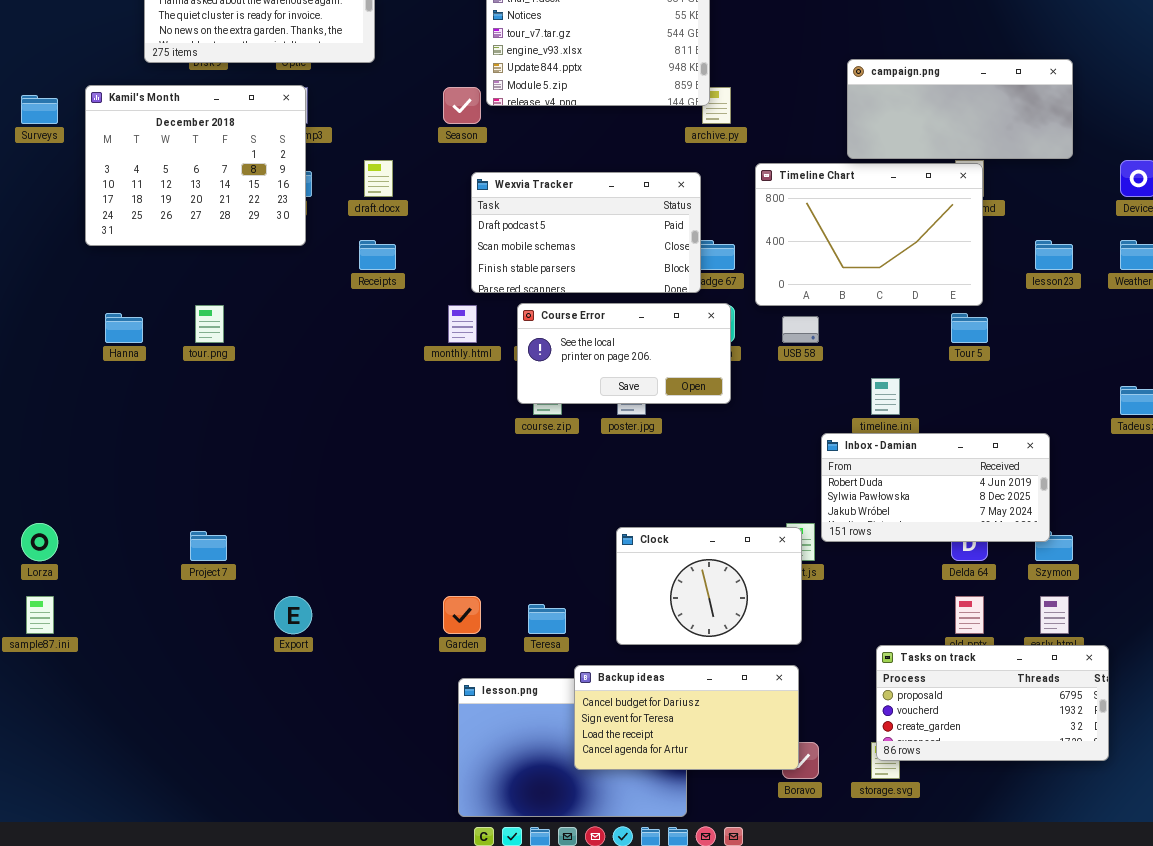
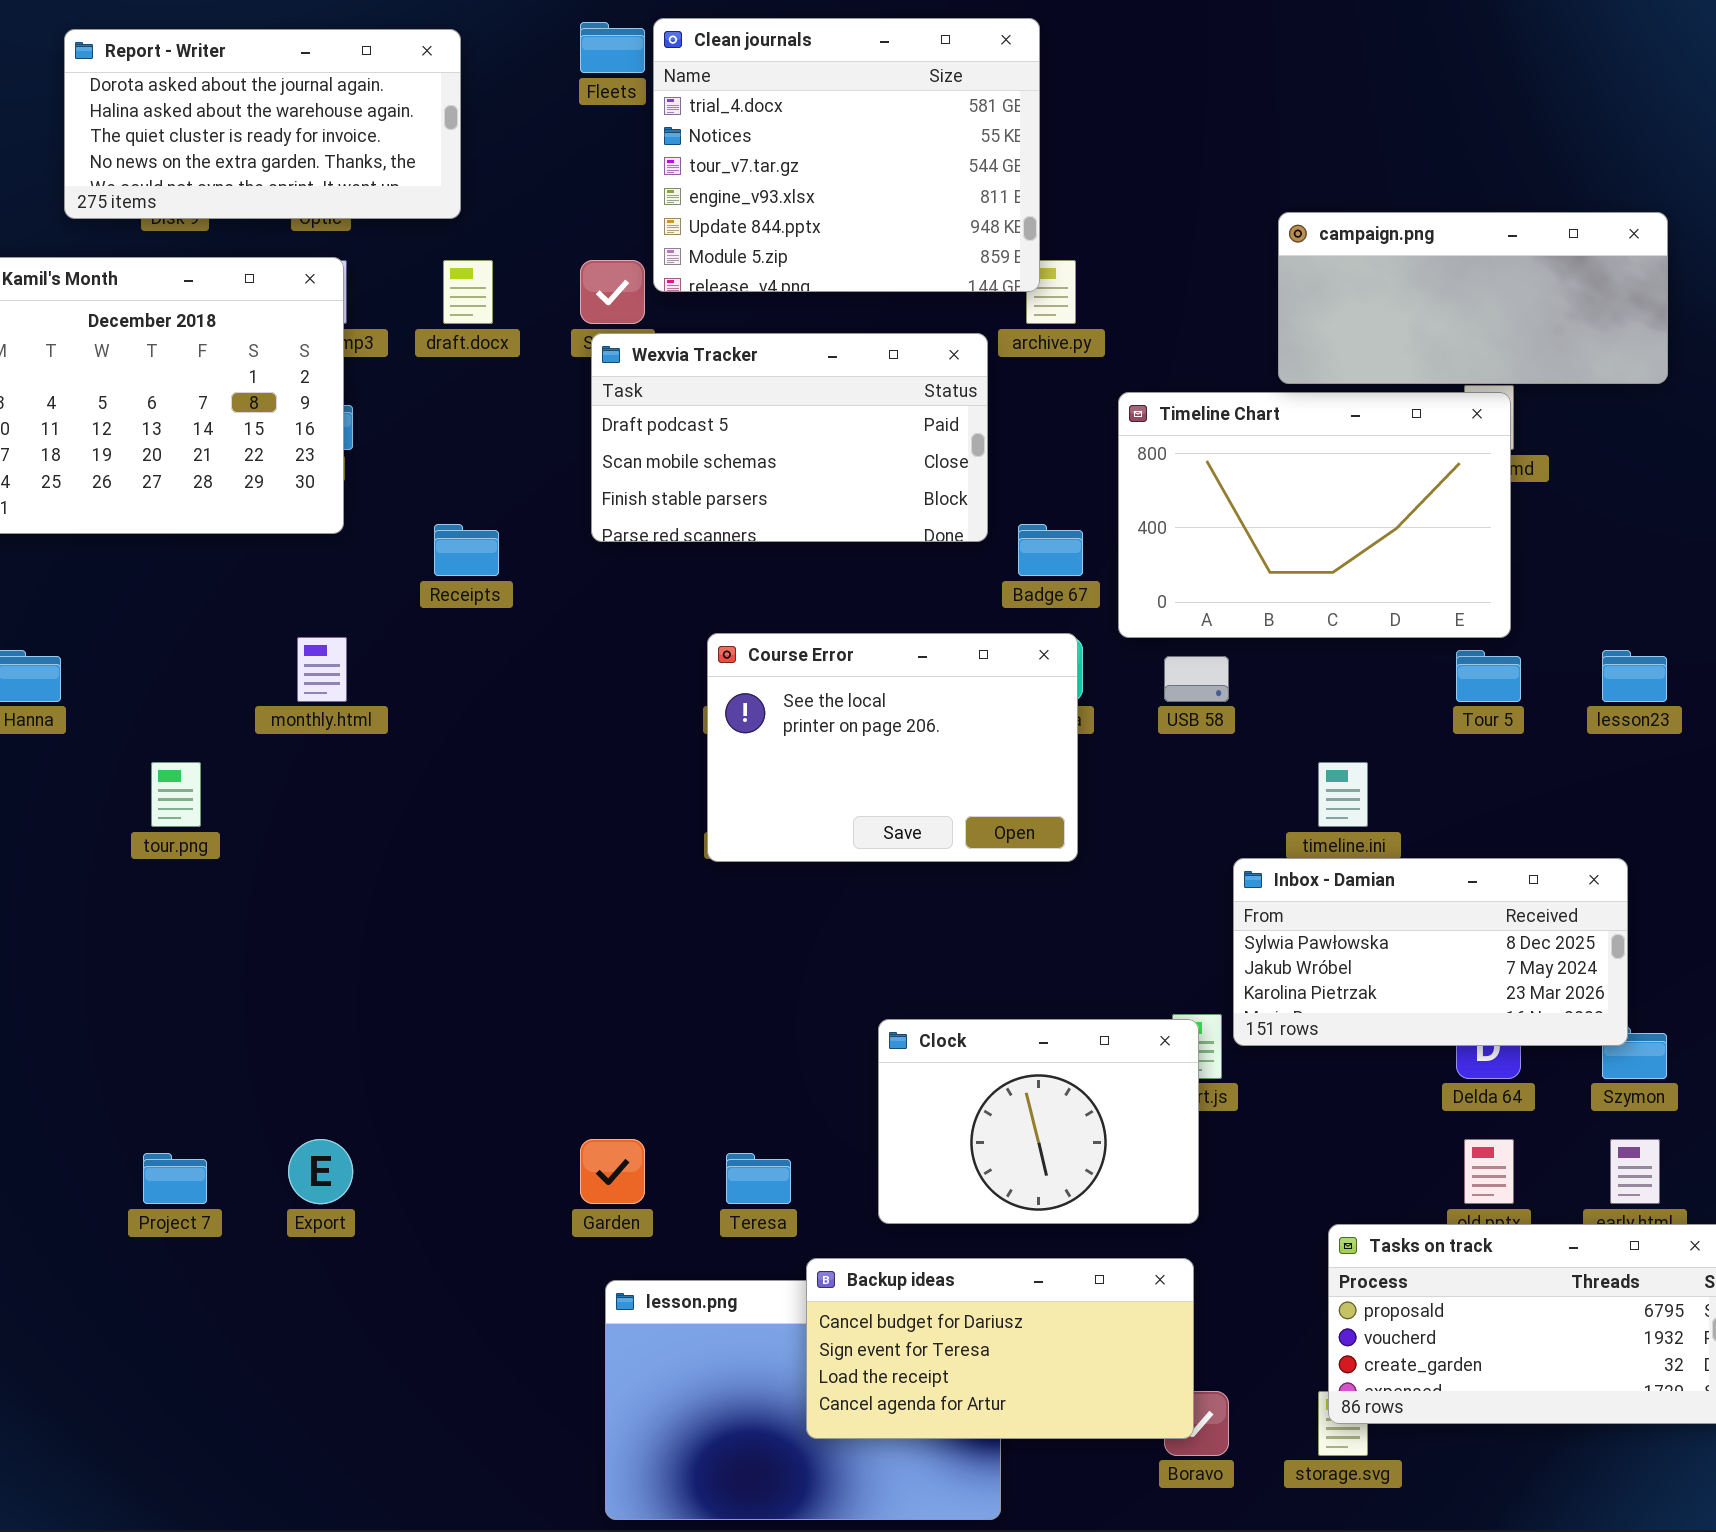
draft.docx: [364,160,393,197] -> [443,260,493,324], moved
Wexvia Tracker: [471,172,701,293] -> [591,333,988,542], moved
lesson23: [1035,240,1073,270] -> [1602,650,1667,702], moved
Course Error: [517,303,731,404] -> [707,633,1078,862], resized
tour.png: [195,305,224,343] -> [151,762,201,827], moved
monthly.html: [448,305,477,343] -> [297,637,347,702], moved
Inbox - Damian: [821,433,1050,542] -> [1233,858,1628,1046], scrolled down 1 row
Project 7: [190,531,227,561] -> [143,1153,207,1204], moved

